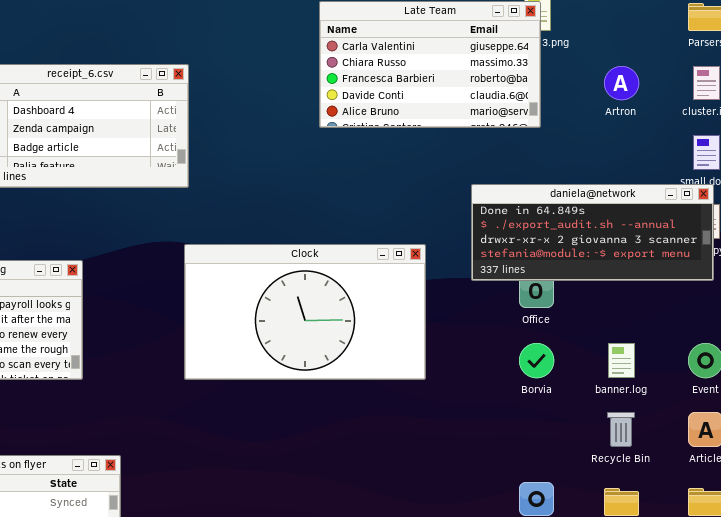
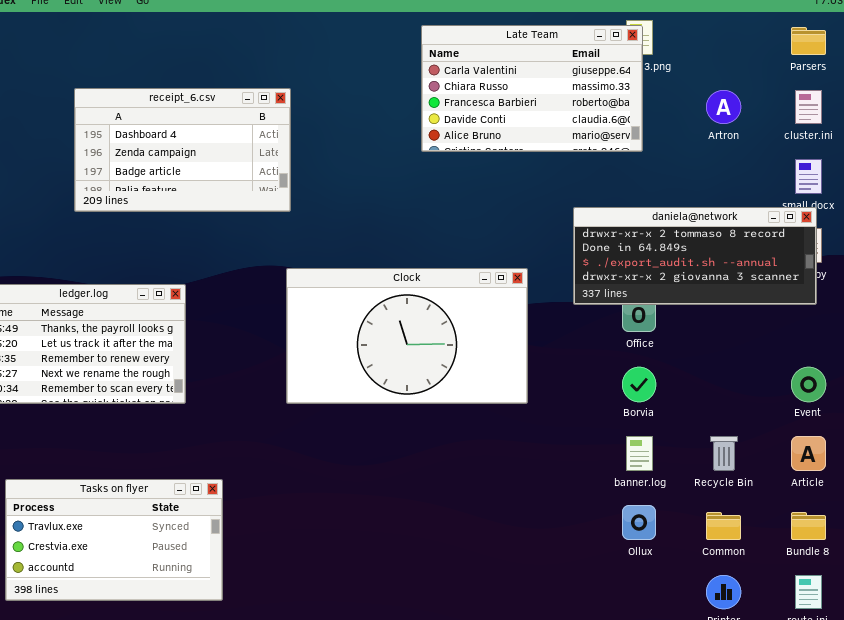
daniela@network: [471,184,714,281] -> [573,207,817,305], scrolled up 1 row
banner.log: [608,343,635,378] -> [626,436,653,471], moved

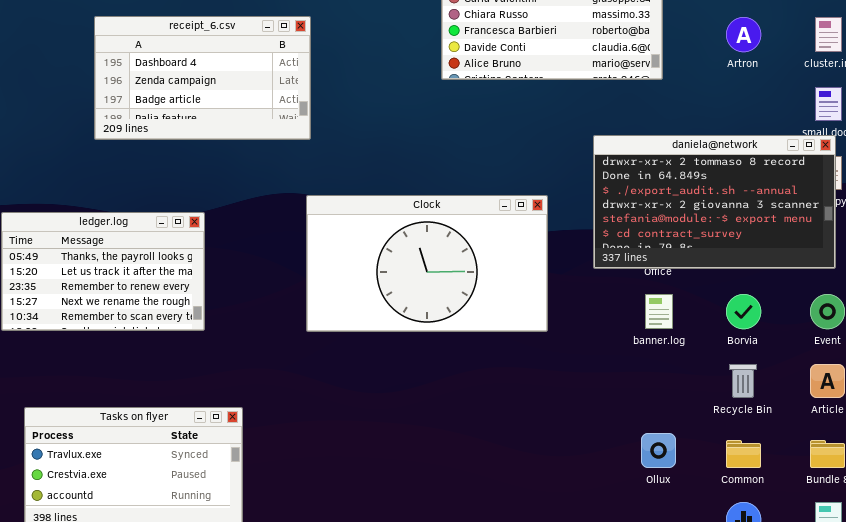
daniela@network: [573,207,817,305] -> [593,135,836,269], resized
Borvia: [622,367,656,402] -> [726,294,761,329], moved
banner.log: [626,436,653,471] -> [645,294,673,329], moved

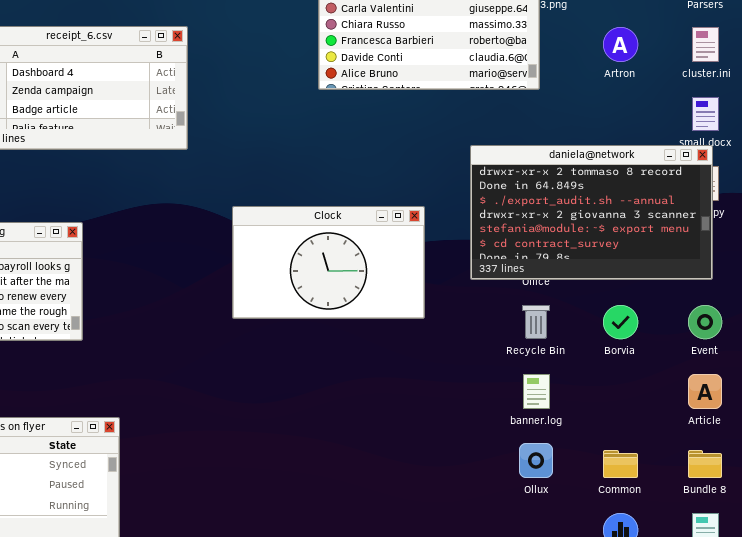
Clock: [306,195,548,332] -> [232,206,425,319], resized
banner.log: [645,294,673,329] -> [523,374,550,409], moved
Recycle Bin: [729,364,757,398] -> [522,305,550,339], moved

